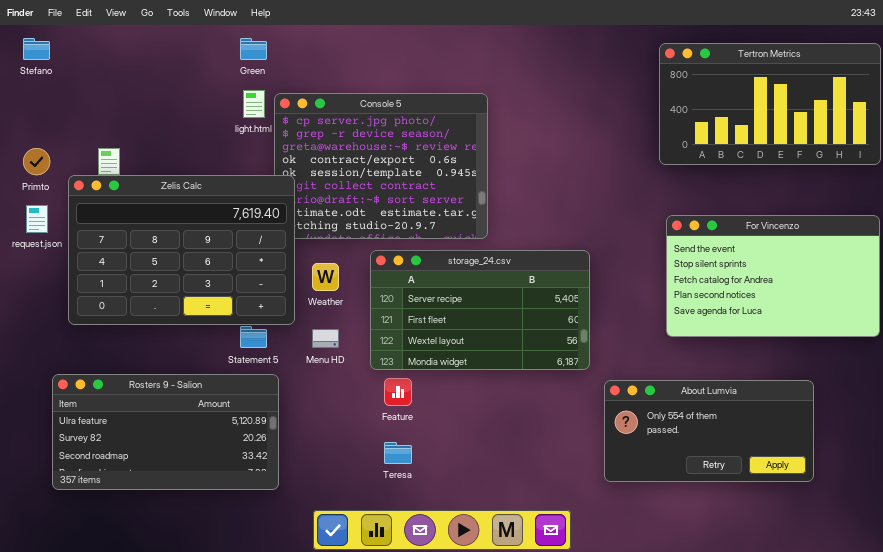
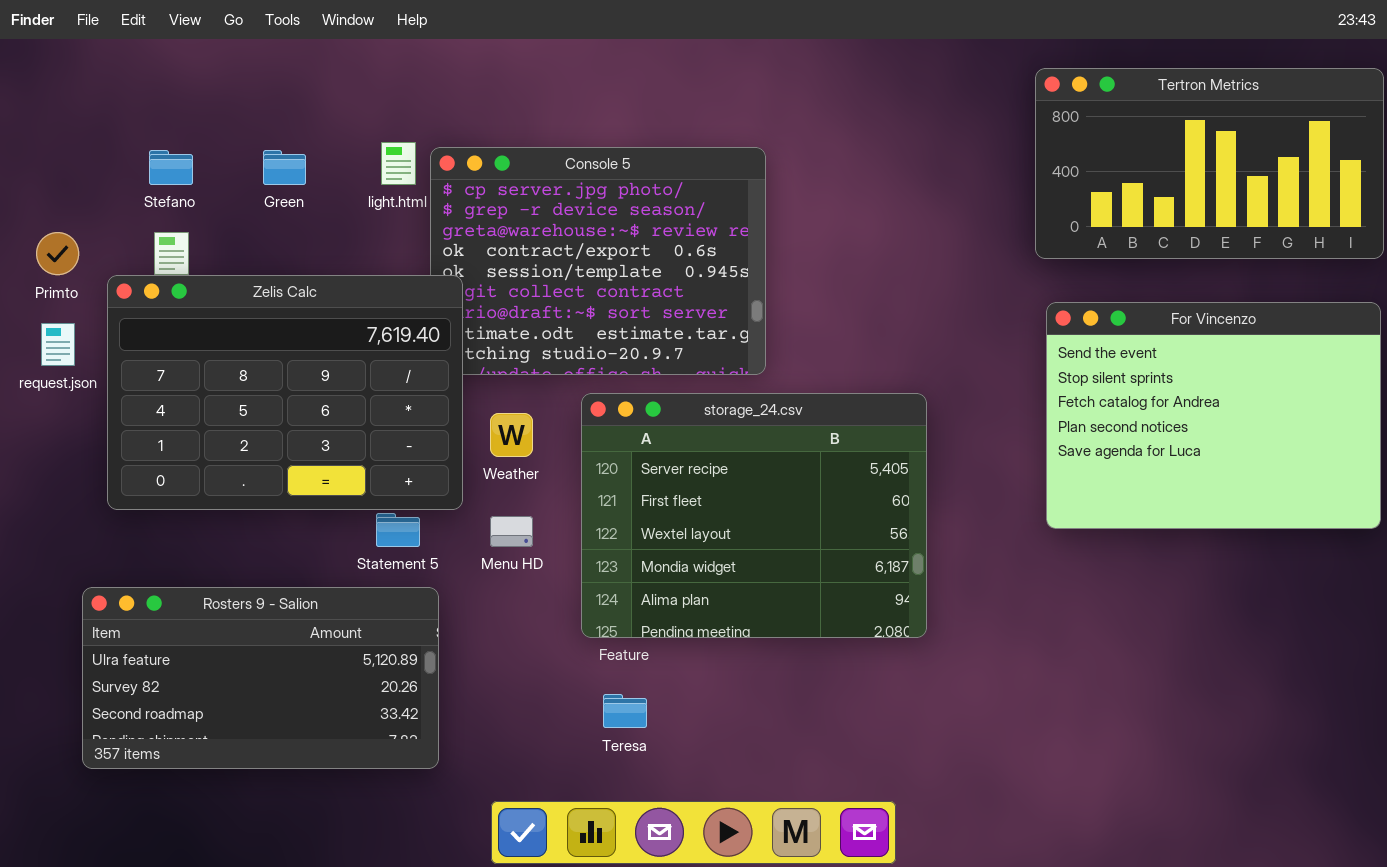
Stefano: [23,38,50,60] -> [149,150,193,185], moved
Green: [240,38,267,60] -> [263,150,306,185], moved
For Vincenzo: [666,215,880,337] -> [1046,302,1381,529], resized
storage_24.csv: [370,250,590,370] -> [581,393,927,638], resized
About Lumvia: [604,380,814,482] -> none, closed

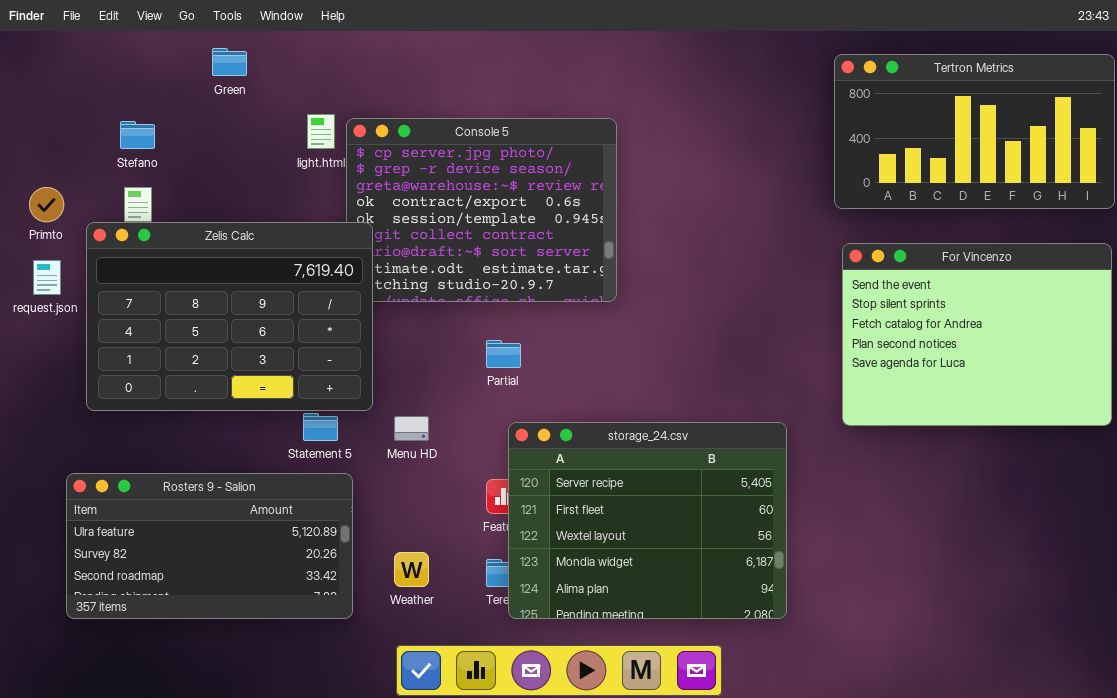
Green: [263,150,306,185] -> [212,48,247,76], moved
storage_24.csv: [581,393,927,638] -> [508,422,787,619], moved
Weather: [490,413,533,457] -> [394,552,429,587], moved

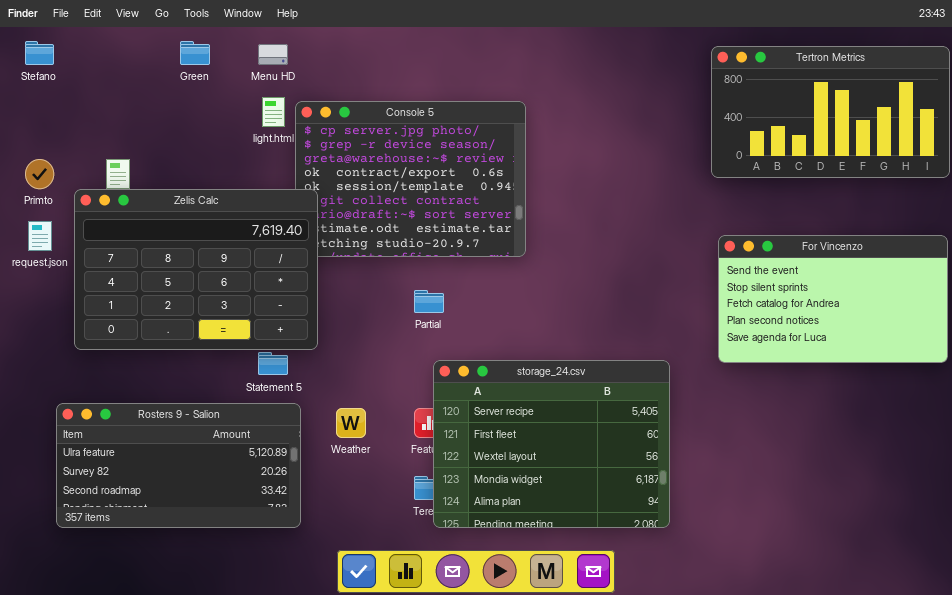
Stefano: [120,121,155,149] -> [25,41,54,65], moved
For Vincenzo: [842,243,1112,426] -> [718,235,948,363], resized
Menu HD: [394,416,429,441] -> [258,44,288,65], moved
Weather: [394,552,429,587] -> [336,408,366,438], moved

